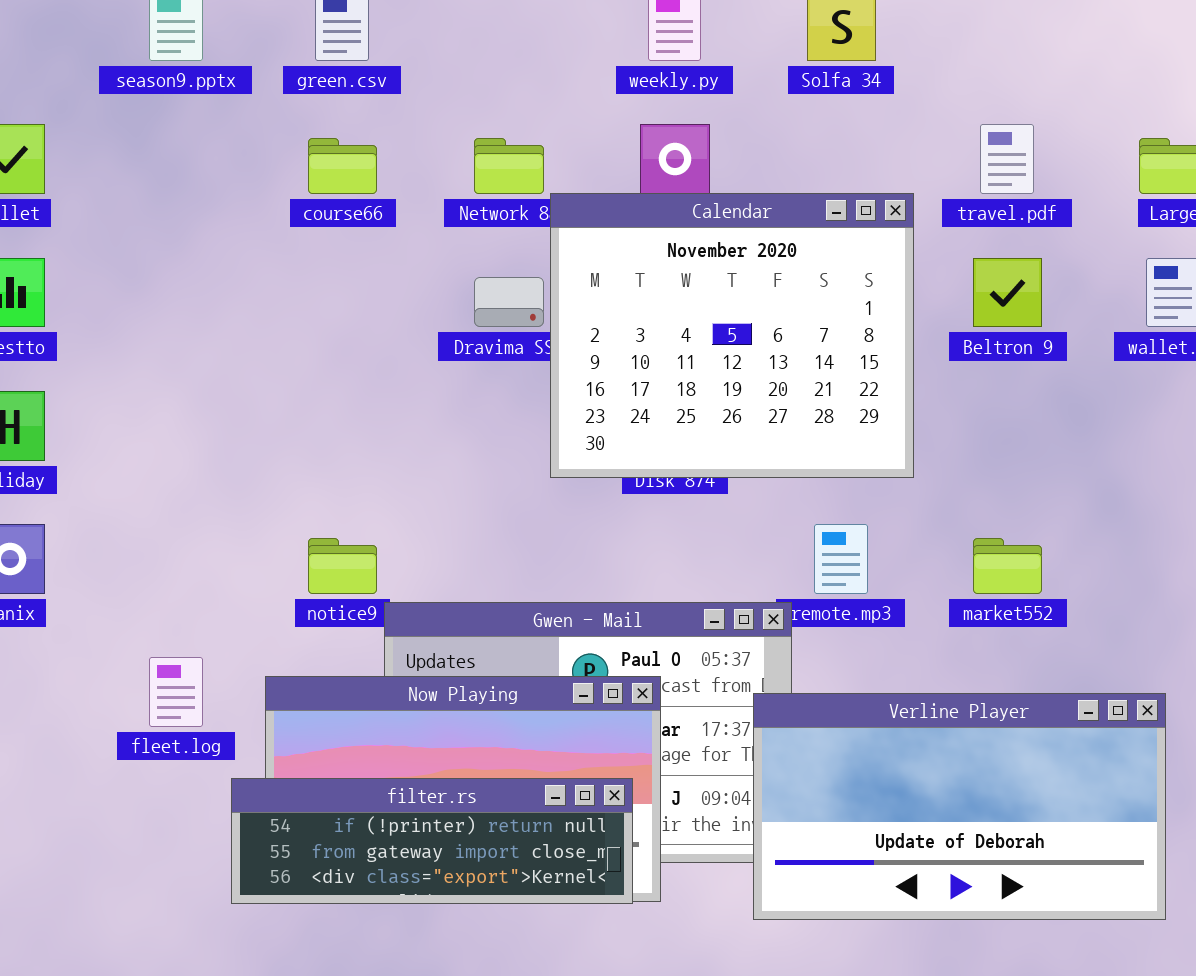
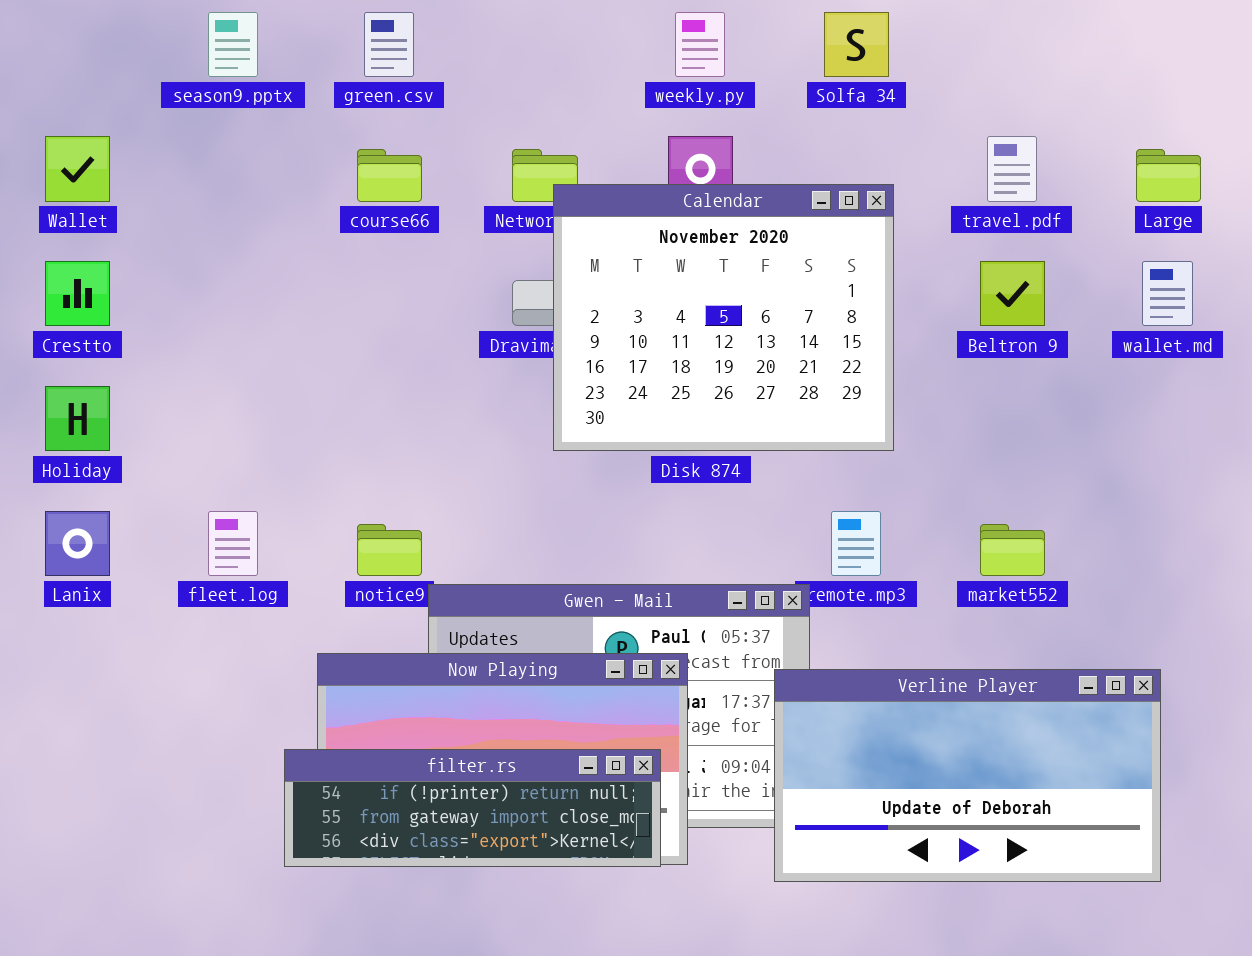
Calendar: [550,193,914,478] -> [553,184,894,451], moved
fleet.log: [149,657,203,727] -> [208,511,258,576], moved

